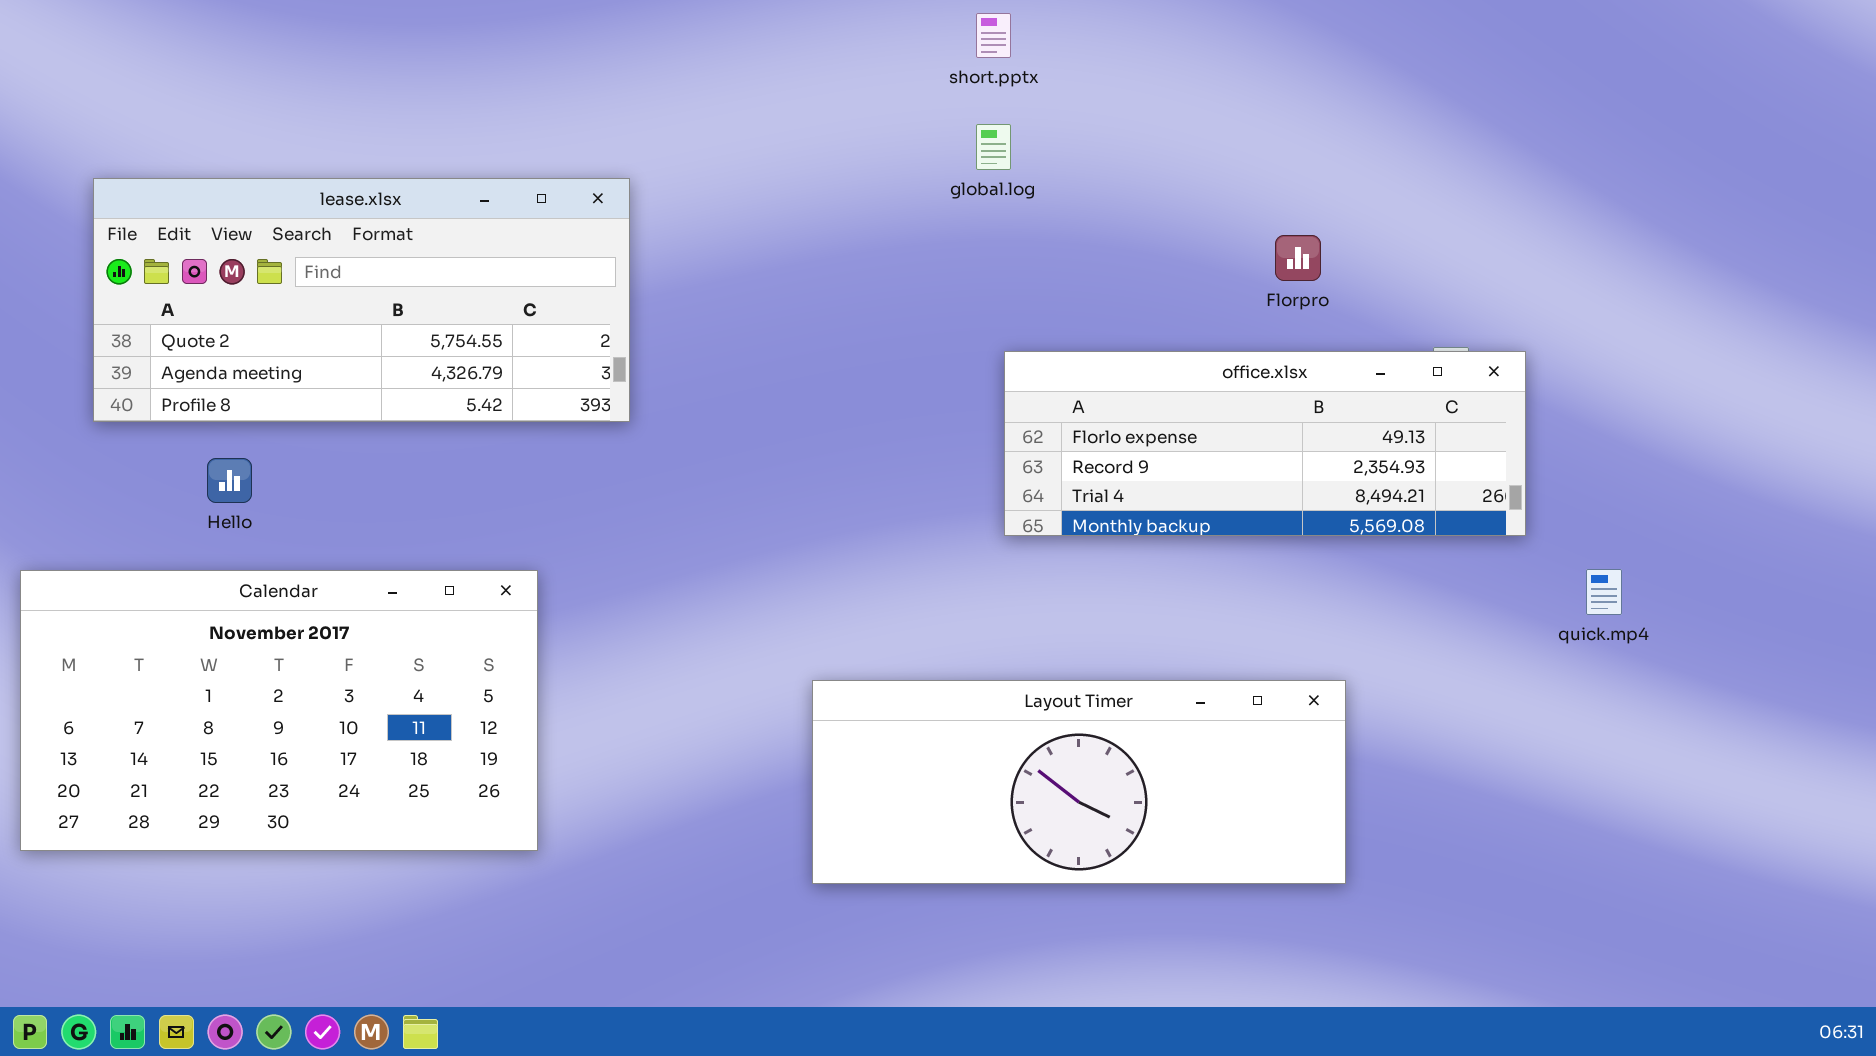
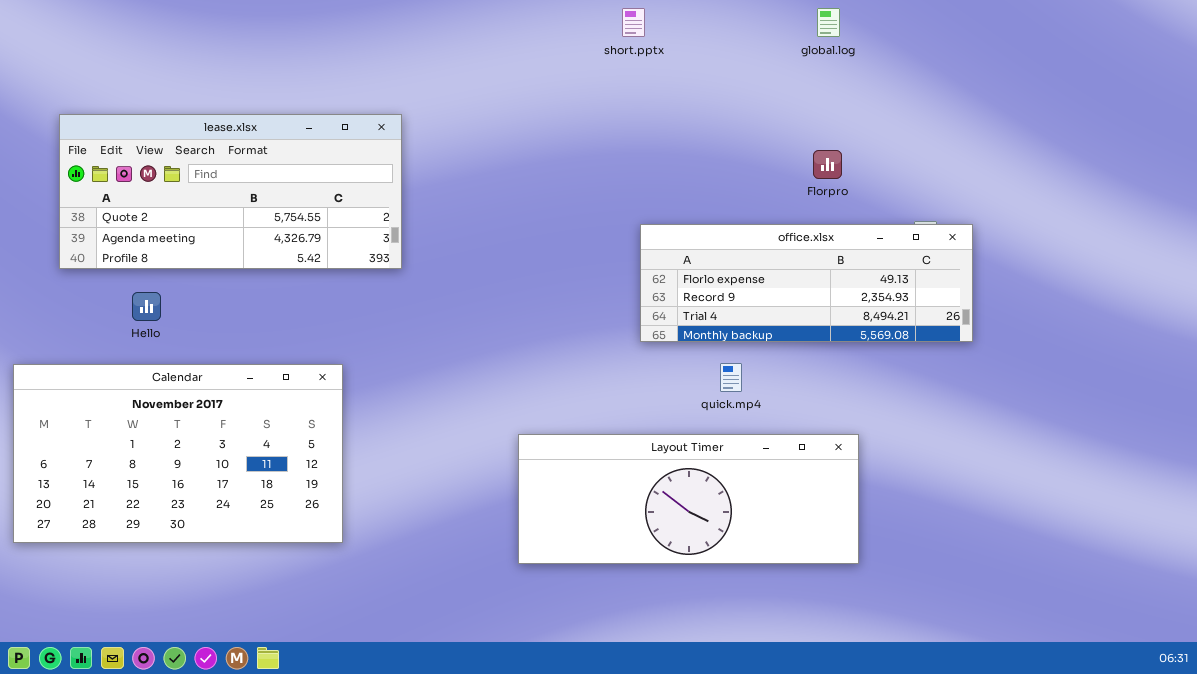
global.log: [976,124,1011,170] -> [817,8,840,37], moved
quick.mp4: [1586,569,1622,615] -> [720,363,742,392], moved

